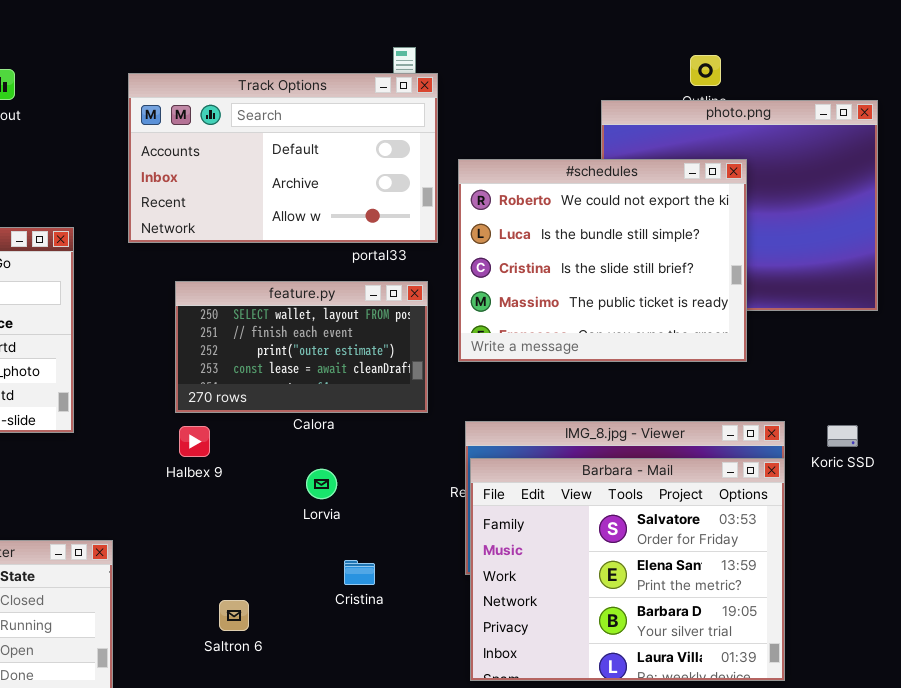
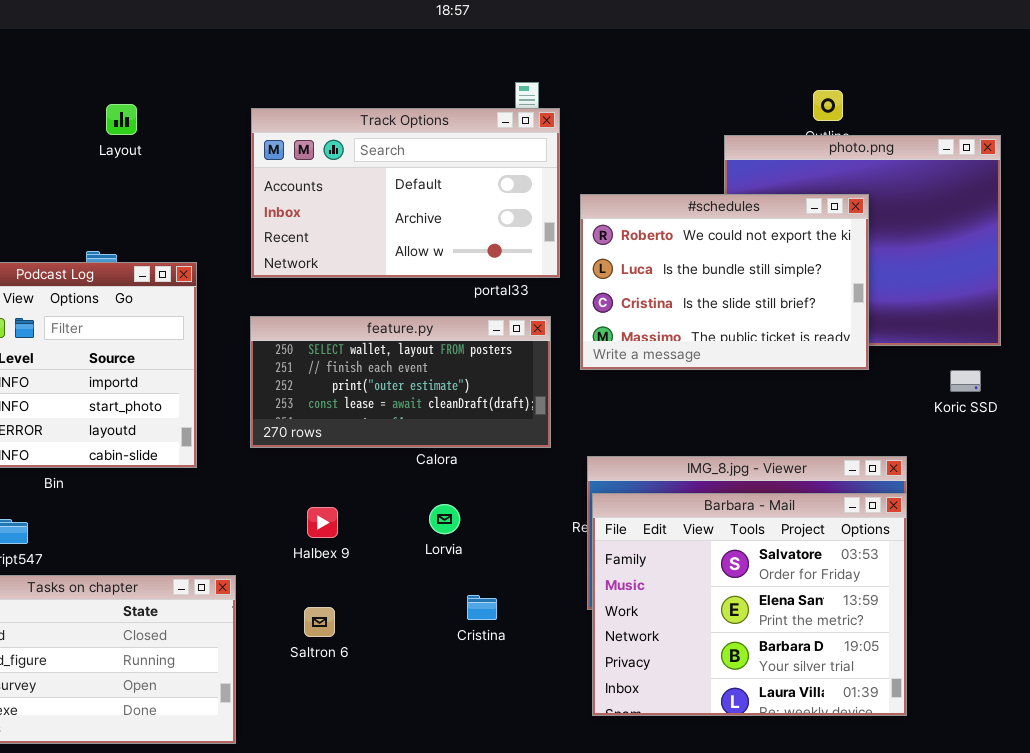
#schedules: [458,159,747,362] -> [580,194,869,370], resized
feature.py: [175,281,428,413] -> [250,316,551,448], resized
Koric SSD: [827,425,858,447] -> [950,370,981,392], moved
Halbex 9: [179,426,210,457] -> [307,507,338,538], moved
Saltron 6: [219,600,249,631] -> [304,607,335,637], moved

